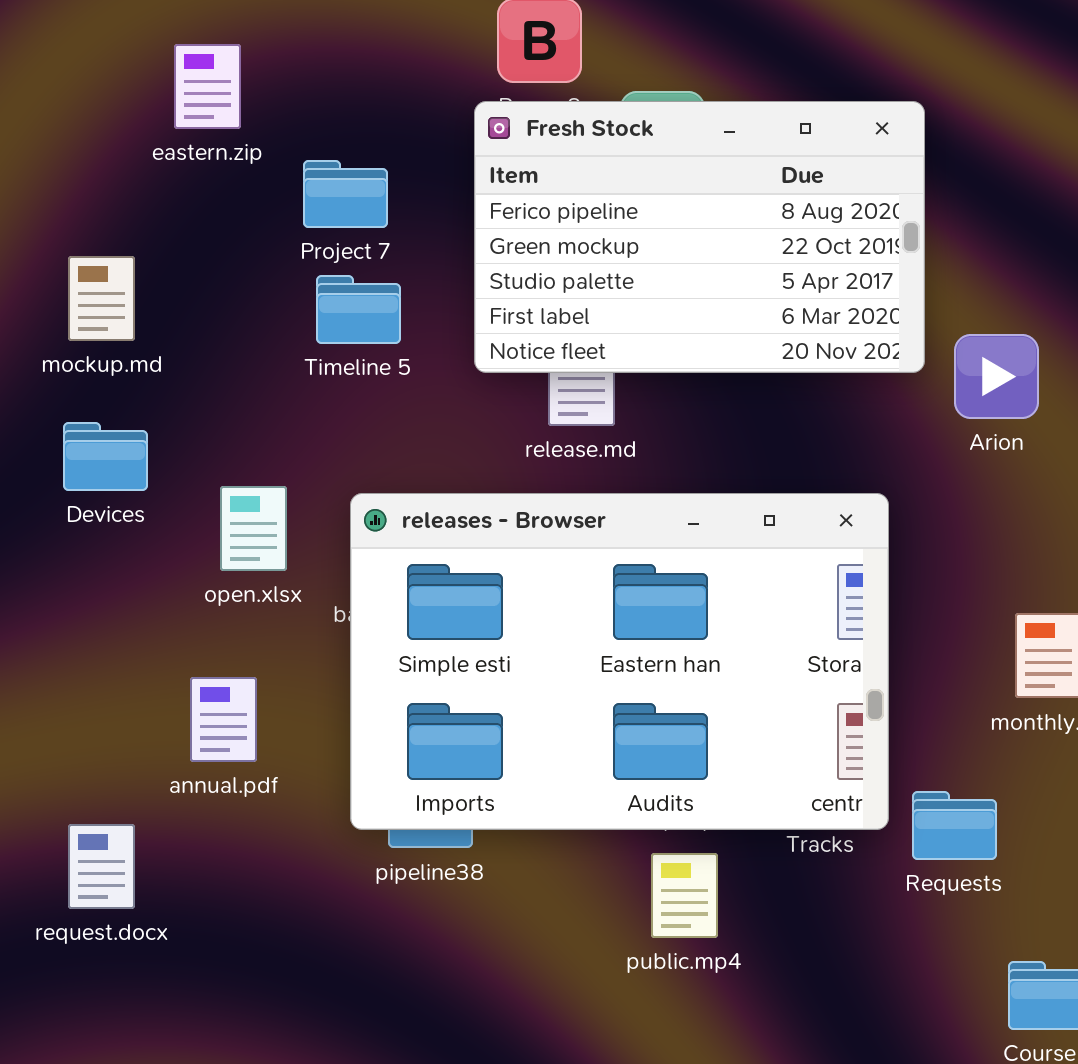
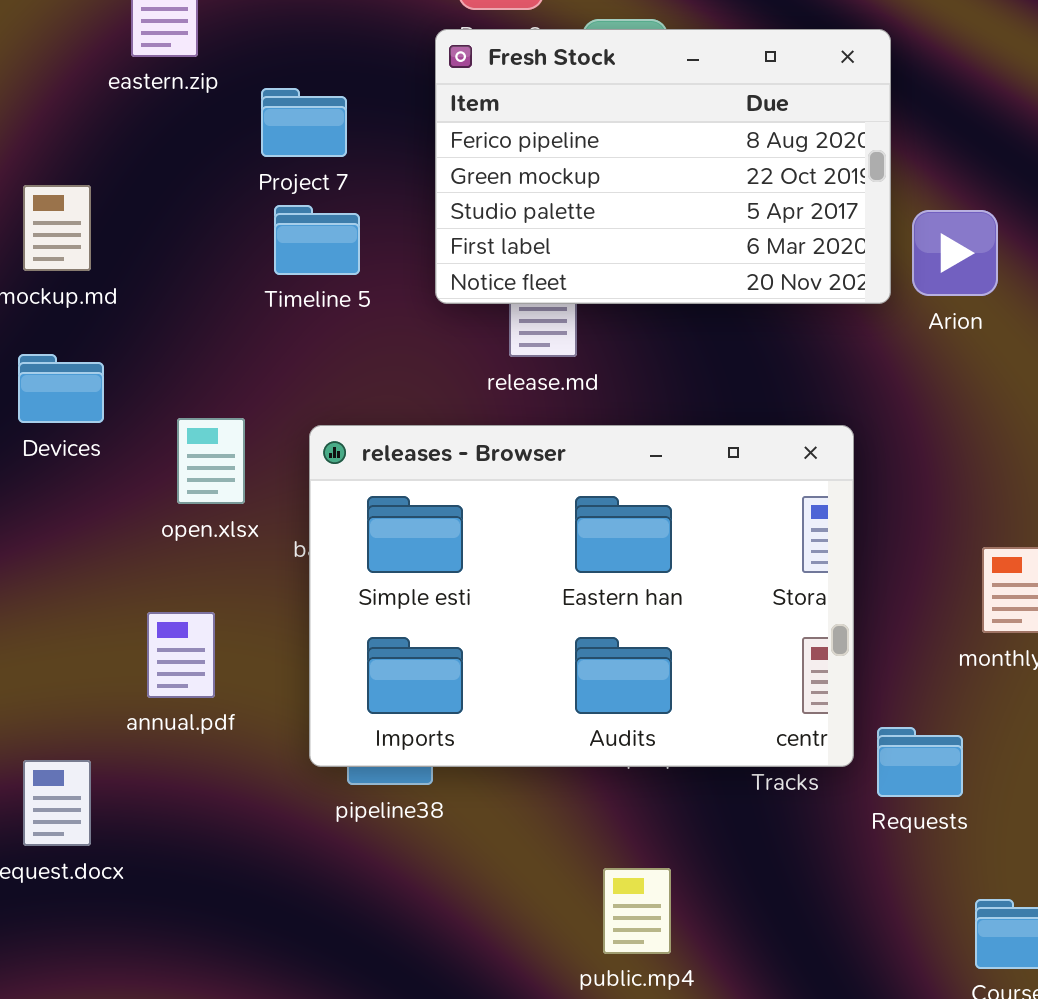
Arion: [954,334,1039,419] -> [912,210,998,296], moved
public.mp4: [651,853,718,938] -> [603,868,671,954], moved

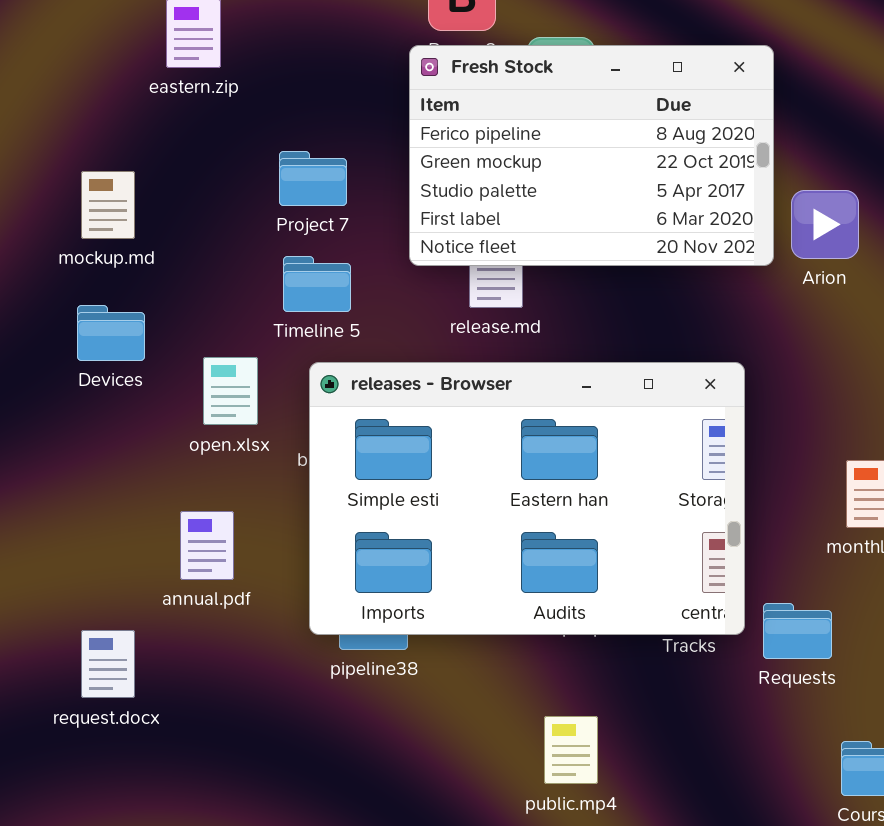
Project 7: [261,88,347,157] -> [279,151,347,206], moved
Timeline 5: [274,205,360,275] -> [283,256,351,312], moved

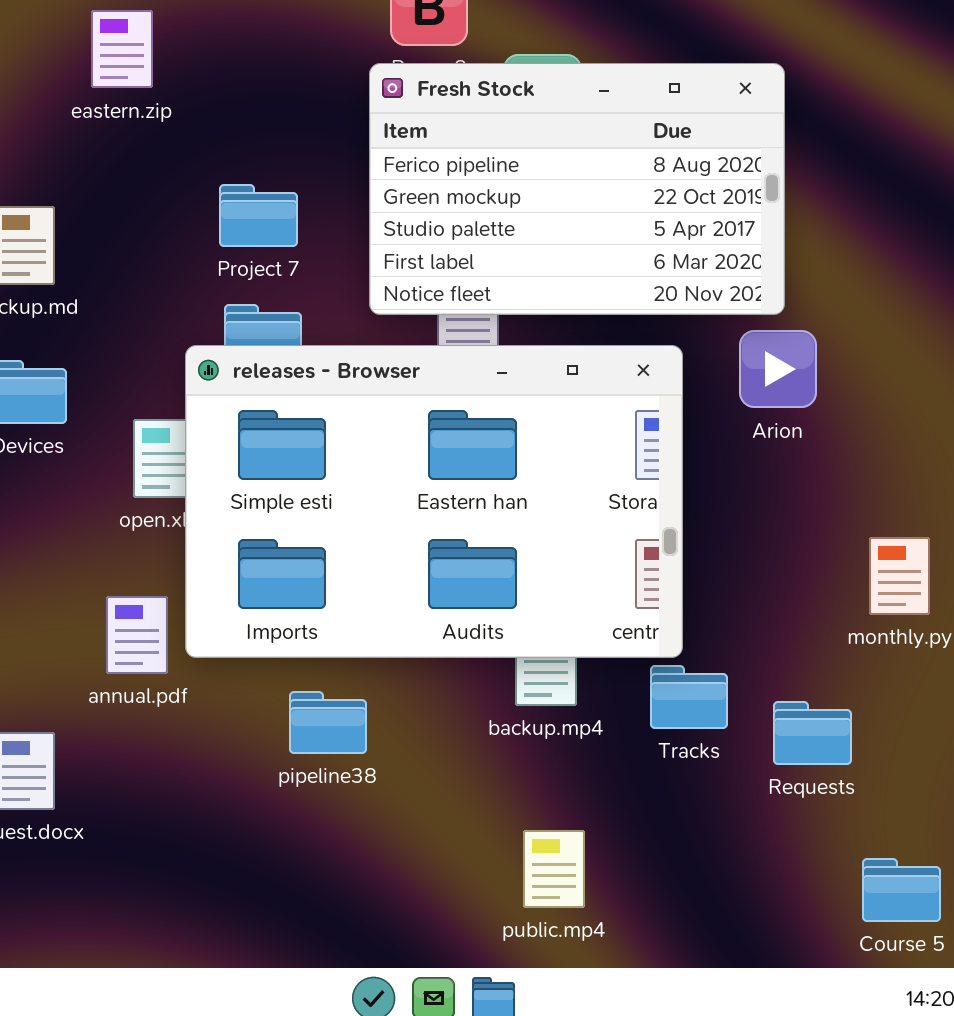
Arion: [791,190,859,259] -> [739,330,817,408], moved
releases - Browser: [309,362,745,635] -> [185,345,683,658], moved

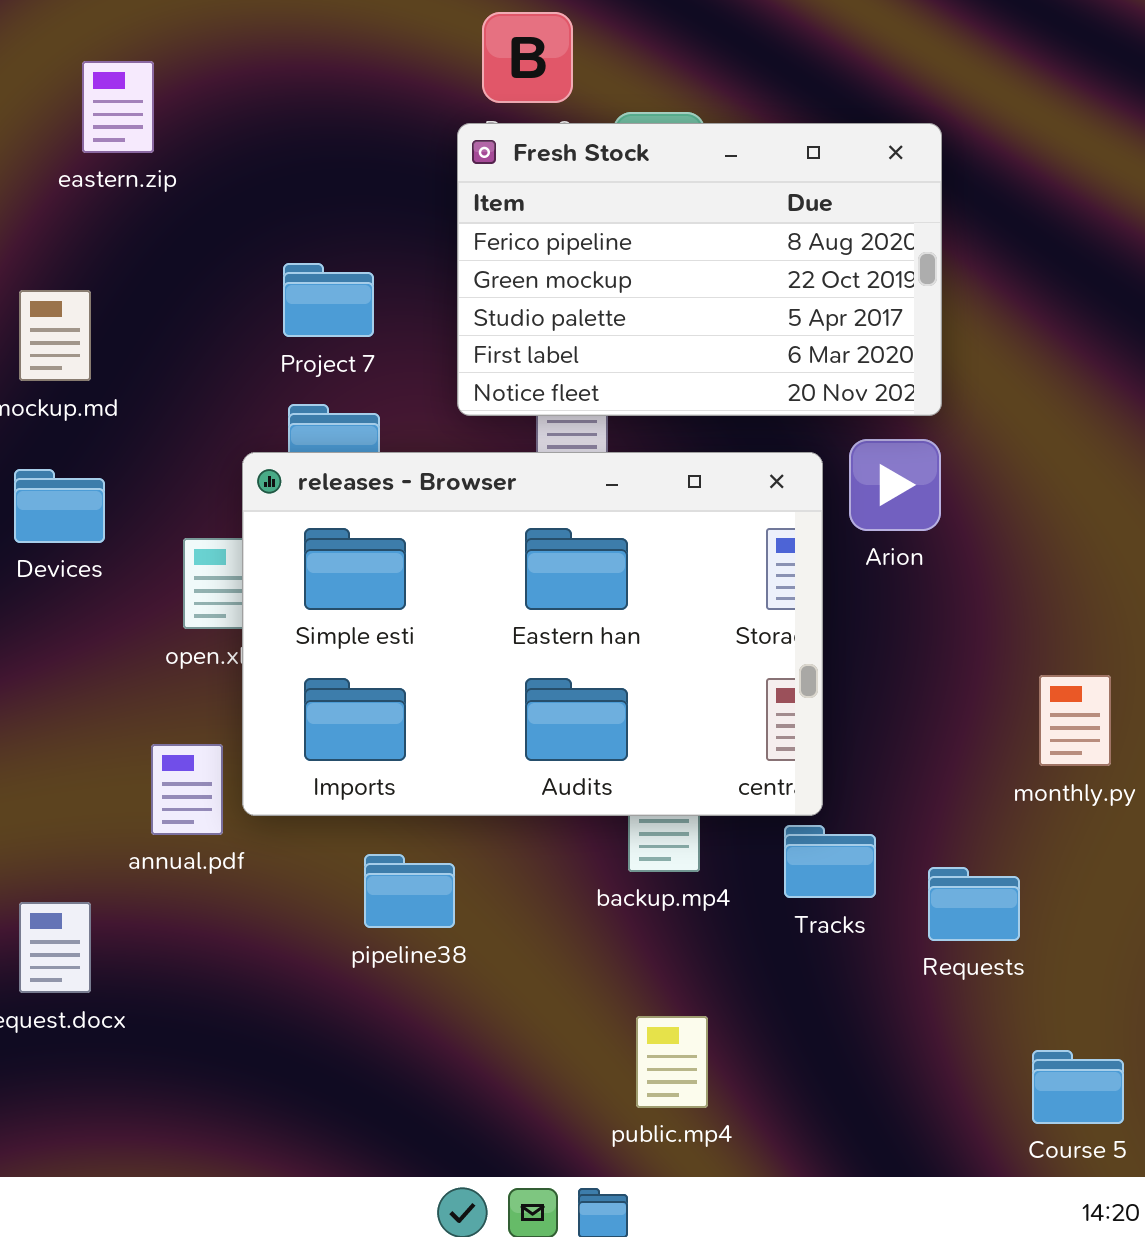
eastern.zip: [91,10,153,88] -> [82,61,154,153], moved
Arion: [739,330,817,408] -> [849,439,941,531], moved

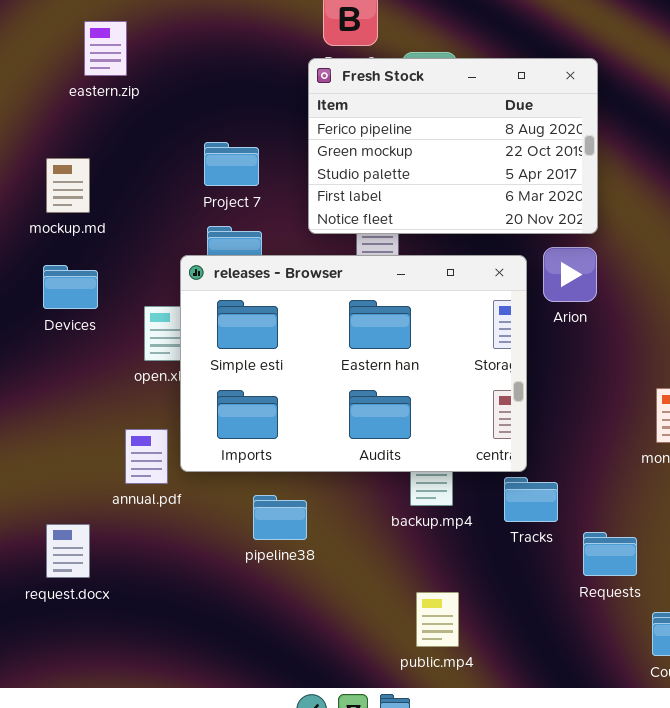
Requests: [928,867,1020,941] -> [583,532,637,576], moved

